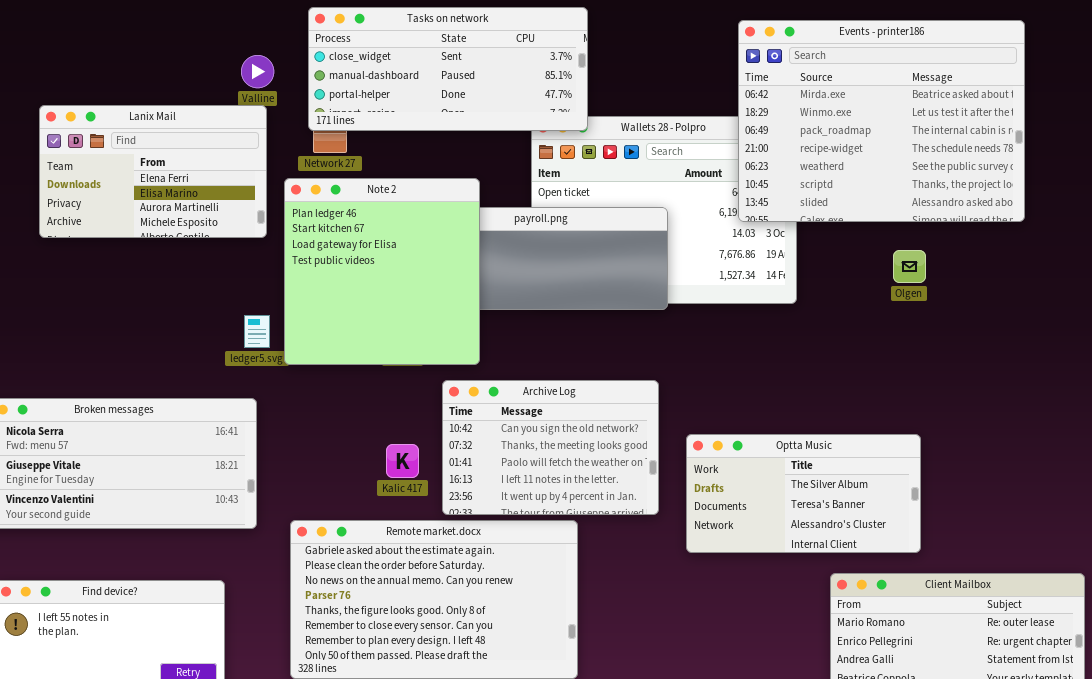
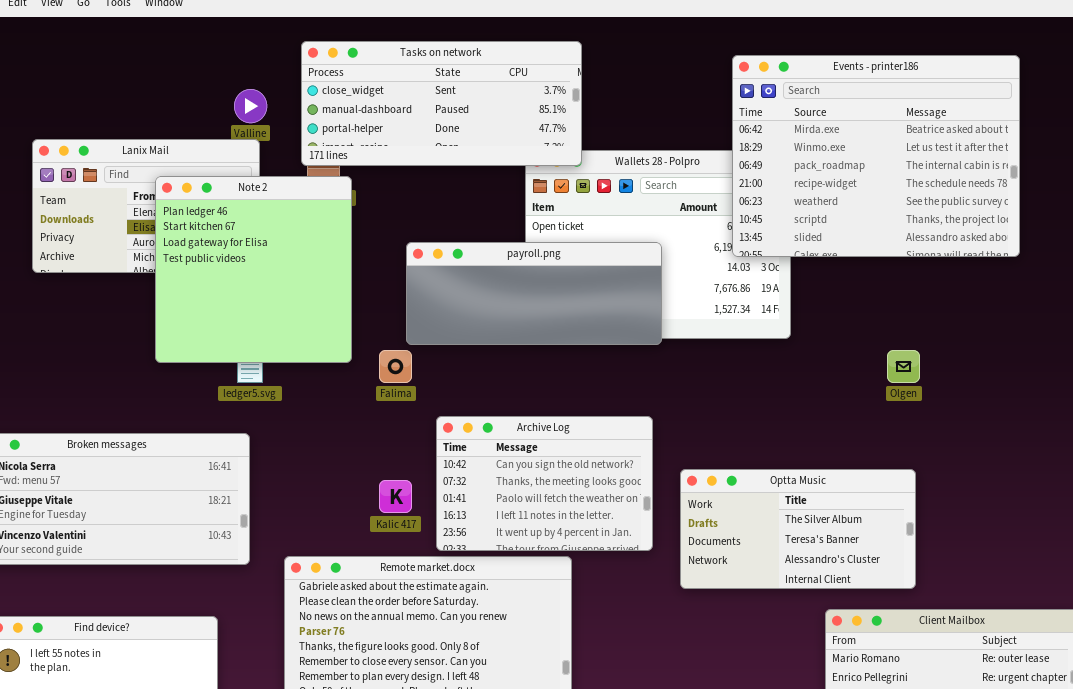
Note 2: [284,178,480,365] -> [155,176,352,363], moved
Olgen: [893,250,926,283] -> [887,350,920,383], moved

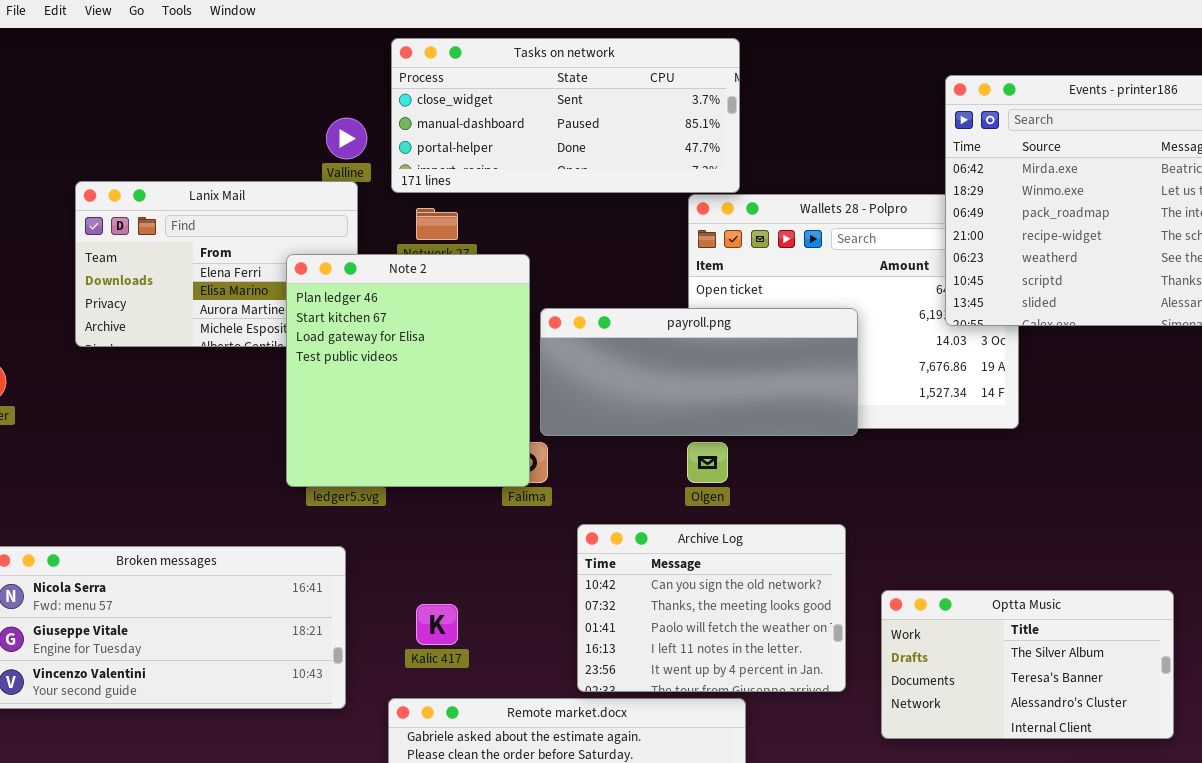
Tasks on network: [301,41,582,166] -> [391,38,740,193], moved
Note 2: [155,176,352,363] -> [286,254,530,487], moved
Olgen: [887,350,920,383] -> [687,442,728,483], moved
Kalic 417: [379,480,412,513] -> [416,604,458,645], moved

